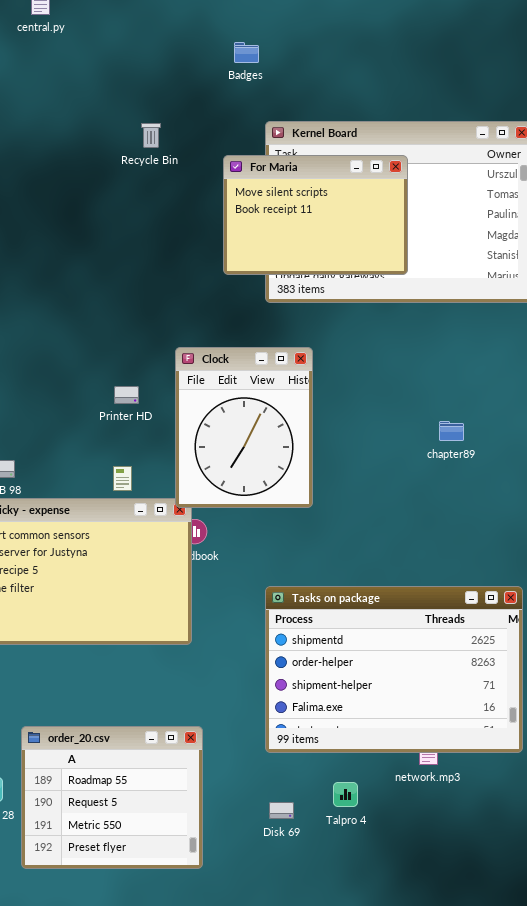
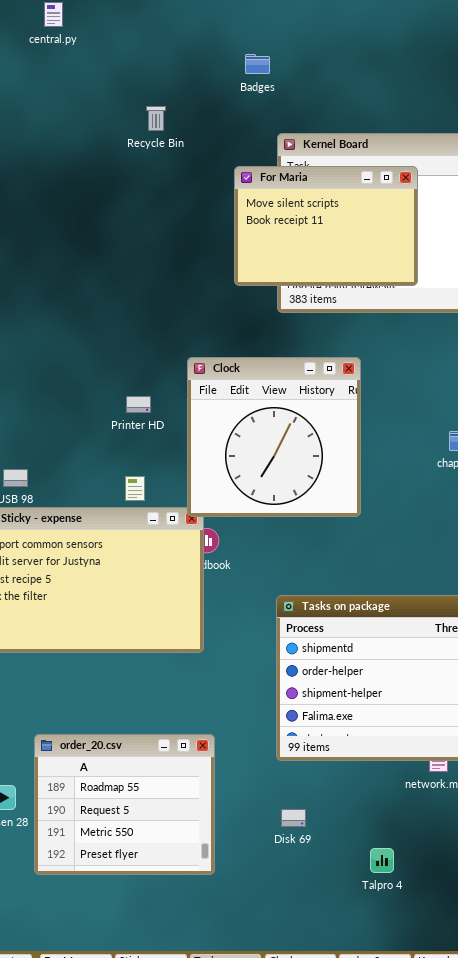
Recycle Bin: [141,123,161,148] -> [146,106,166,131], moved
Clock: [175,347,313,508] -> [187,357,361,517], resized
Talpro 4: [333,782,358,807] -> [370,848,394,873], moved

